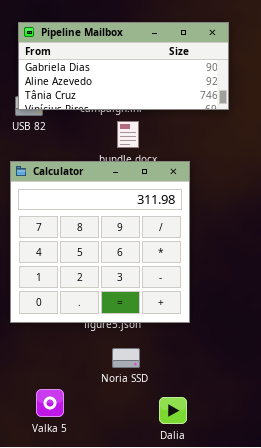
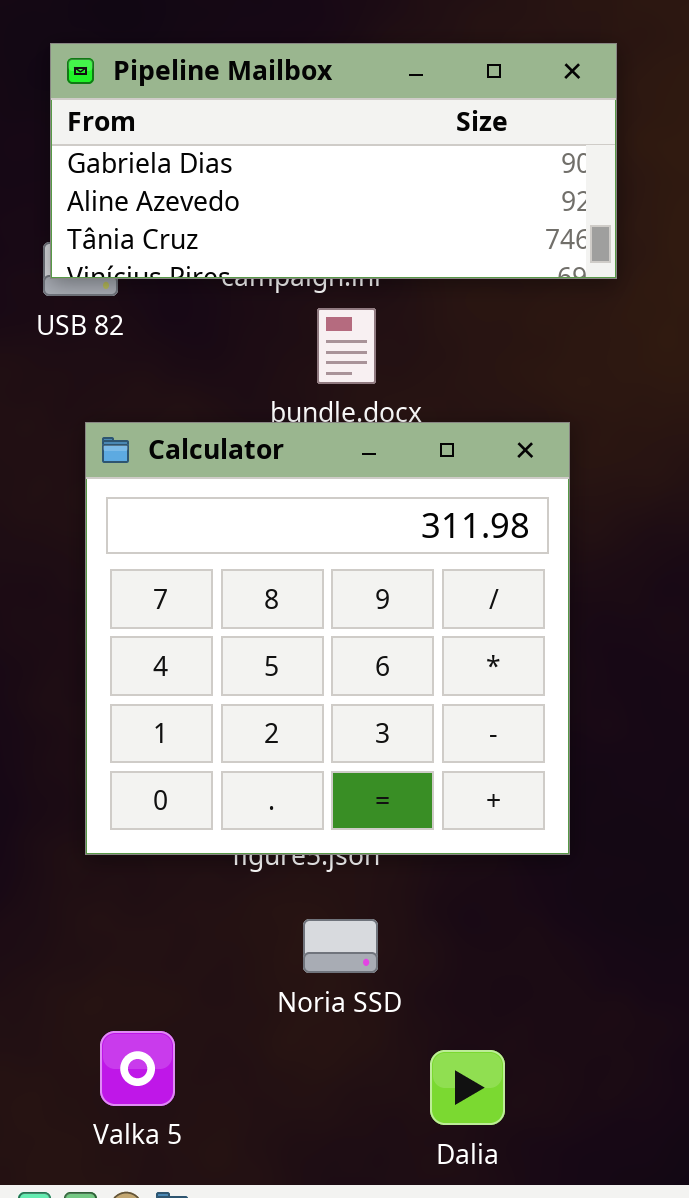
Calculator: [10,161,190,323] -> [85,422,570,855], moved

